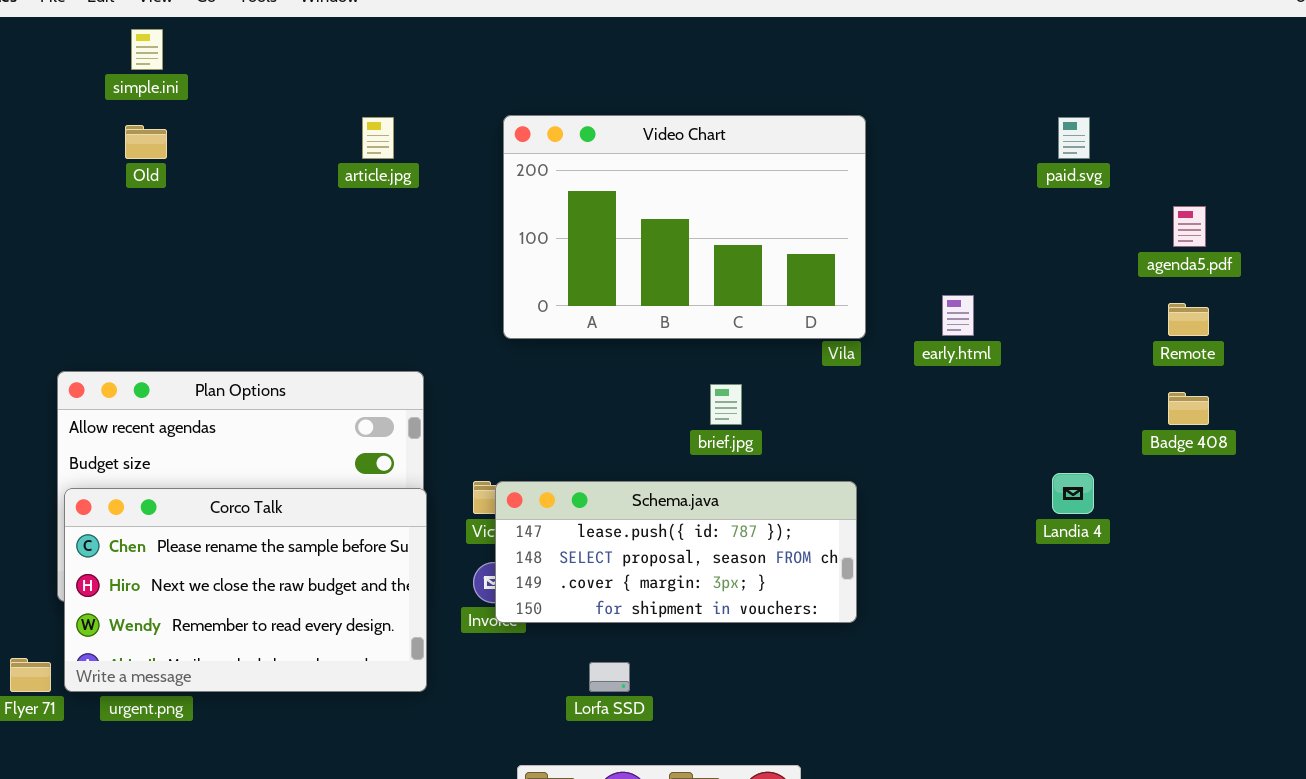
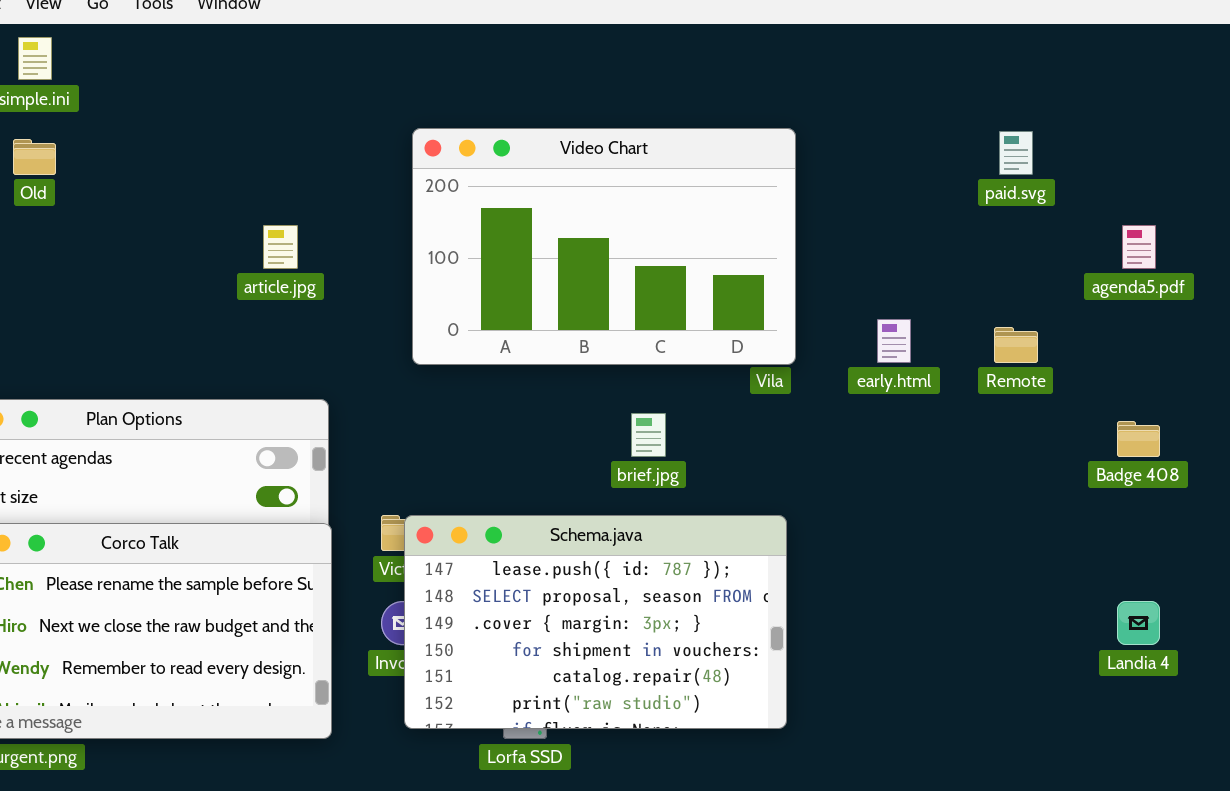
article.jpg: [362,117,394,159] -> [263,225,298,269], moved
Remote: [1168,303,1209,336] -> [994,327,1038,363], moved
Landia 4: [1052,473,1094,514] -> [1117,601,1160,645], moved
Schema.java: [495,481,857,623] -> [404,515,787,729], resized

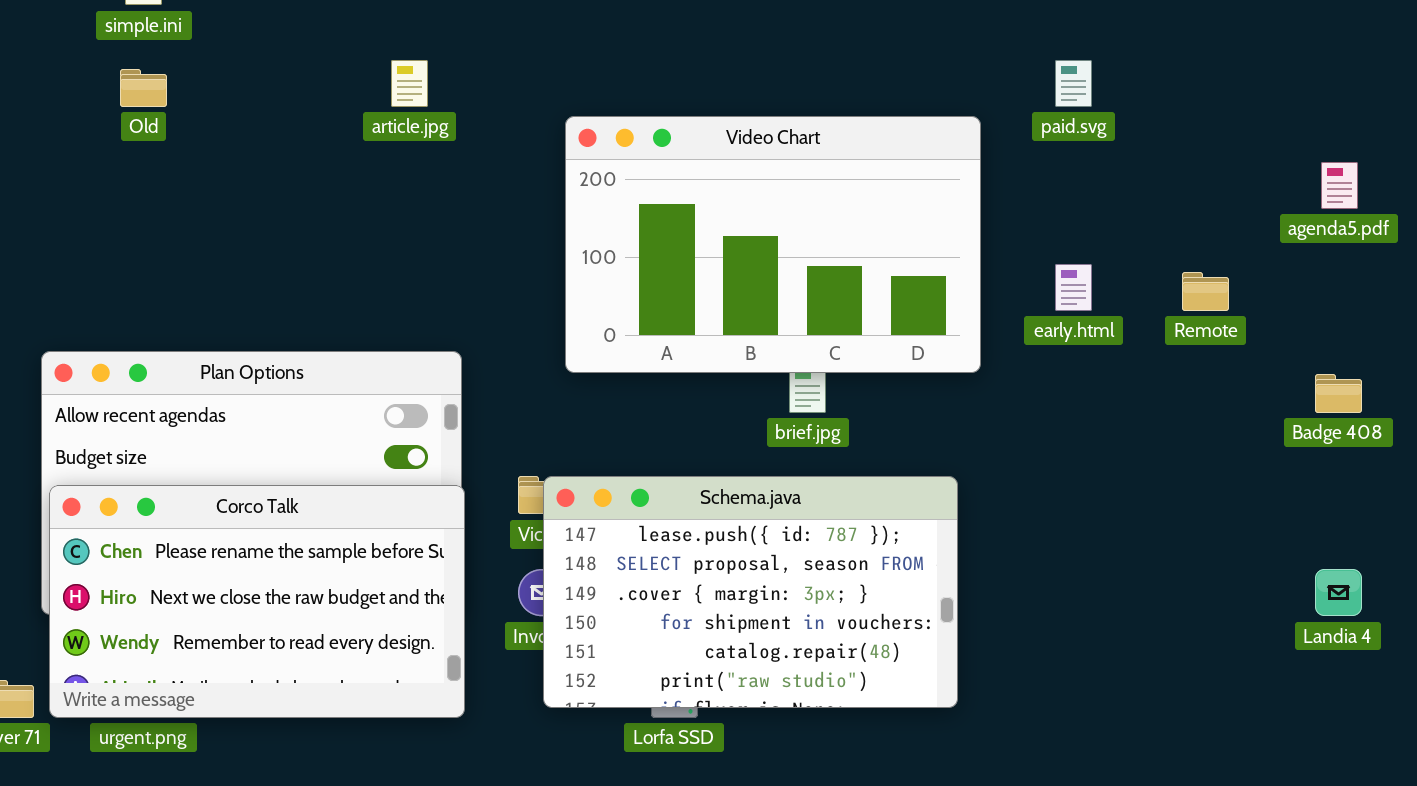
Video Chart: [412,128,796,365] -> [565,116,981,373], moved
paid.svg: [999,131,1033,175] -> [1055,60,1092,107], moved
article.jpg: [263,225,298,269] -> [391,60,428,107], moved

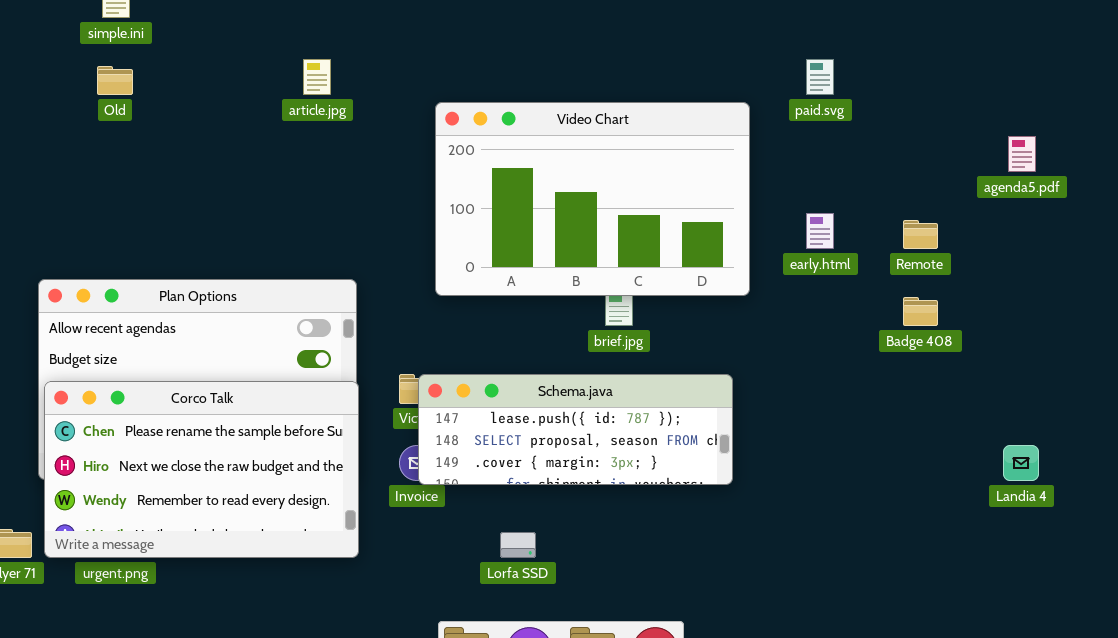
Badge 408: [1315,374,1362,413] -> [903,297,938,326], moved
Schema.java: [543,476,958,708] -> [418,374,733,485], resized

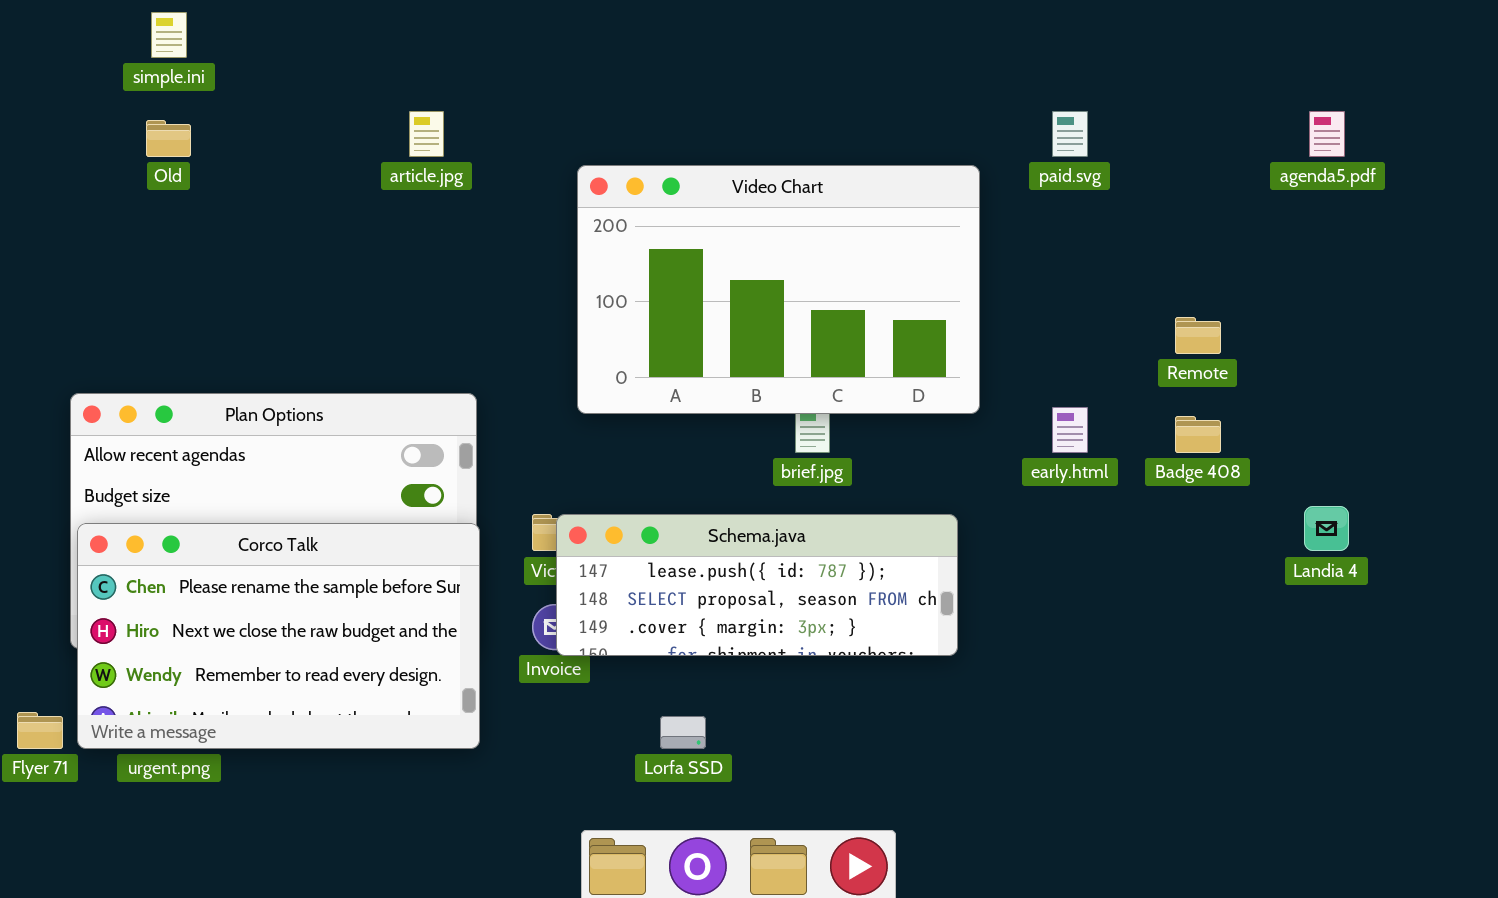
agenda5.pdf: [1008,136,1036,172] -> [1309,111,1345,157], moved
early.html: [806,213,834,249] -> [1052,407,1088,453], moved
Landia 4: [1003,445,1039,481] -> [1304,506,1349,551], moved

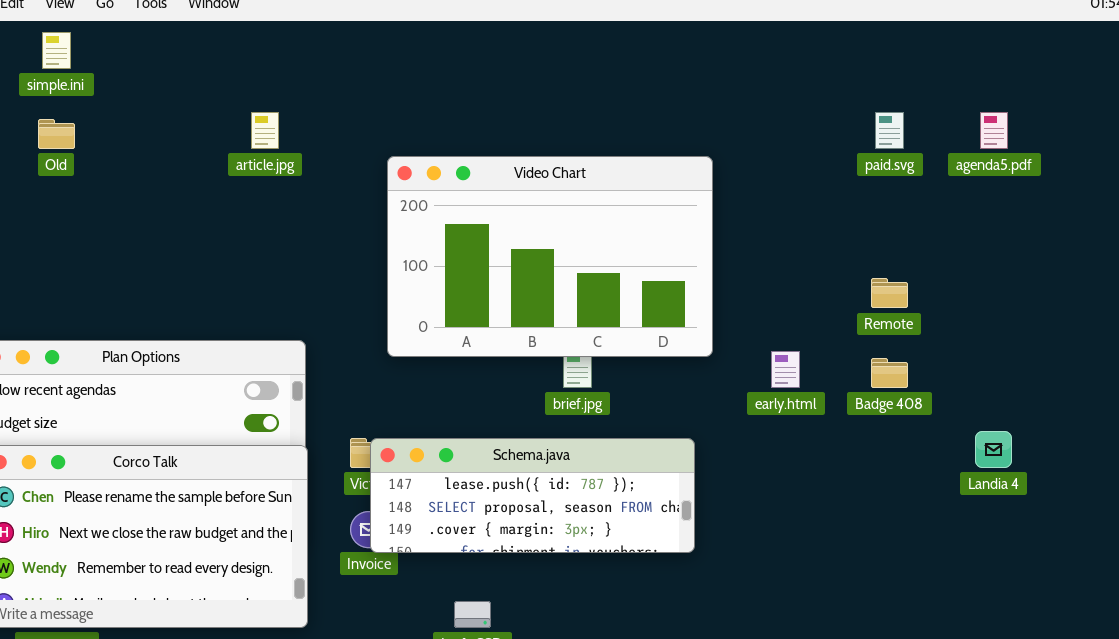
paid.svg: [1052,111,1088,157] -> [875,112,904,149], moved

